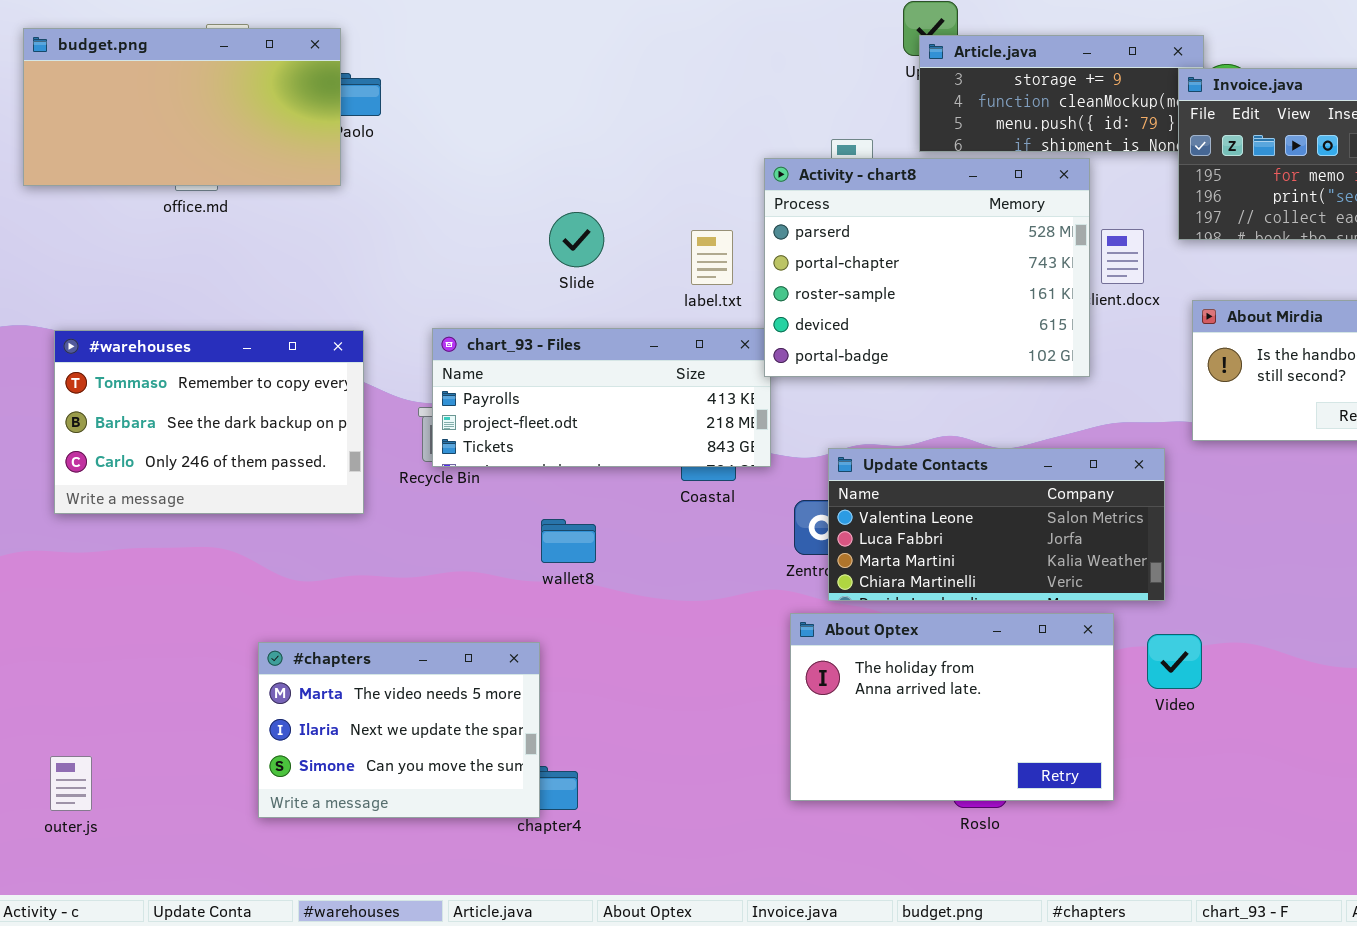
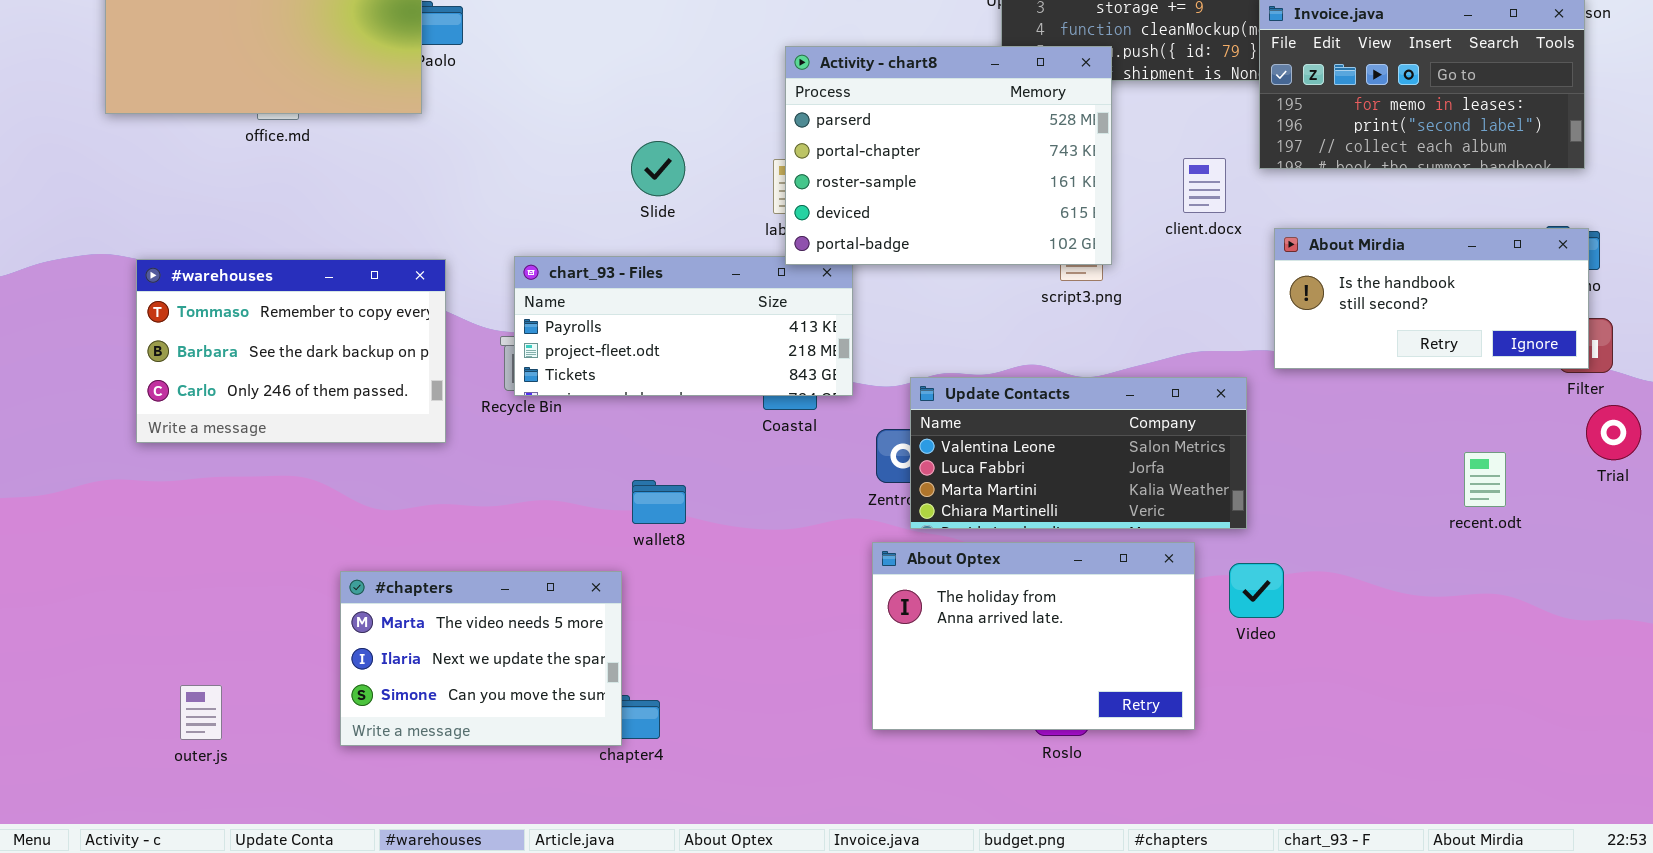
Activity - chart8: [764,158,1090,377] -> [785,46,1112,265], moved
wallet8: [541,519,596,563] -> [632,480,686,524], moved
outer.js: [50,756,92,811] -> [180,685,222,740], moved

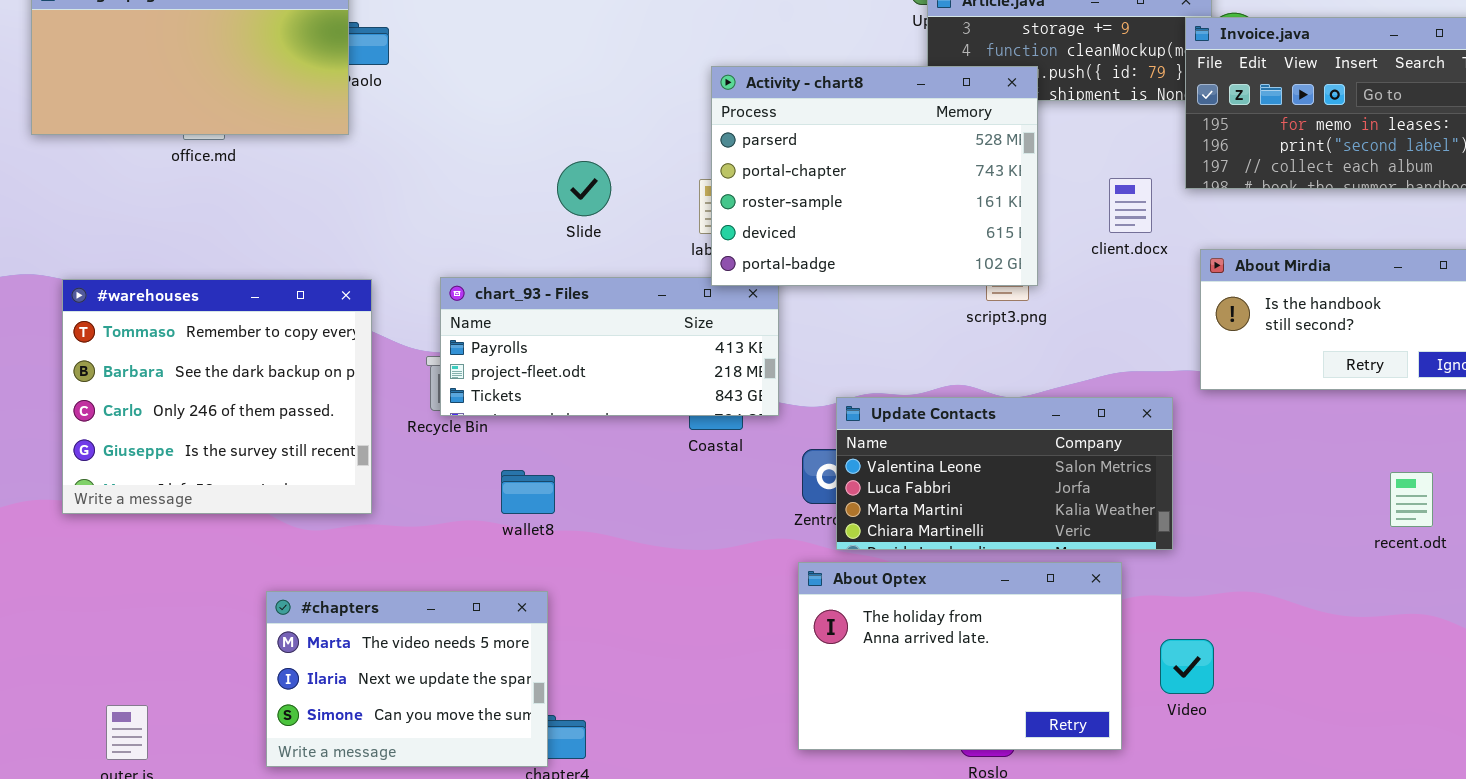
#warehouses: [136,259,446,443] -> [62,279,372,514], resized
wallet8: [632,480,686,524] -> [501,470,555,514], moved
Video: [1229,563,1284,618] -> [1160,639,1214,694], moved

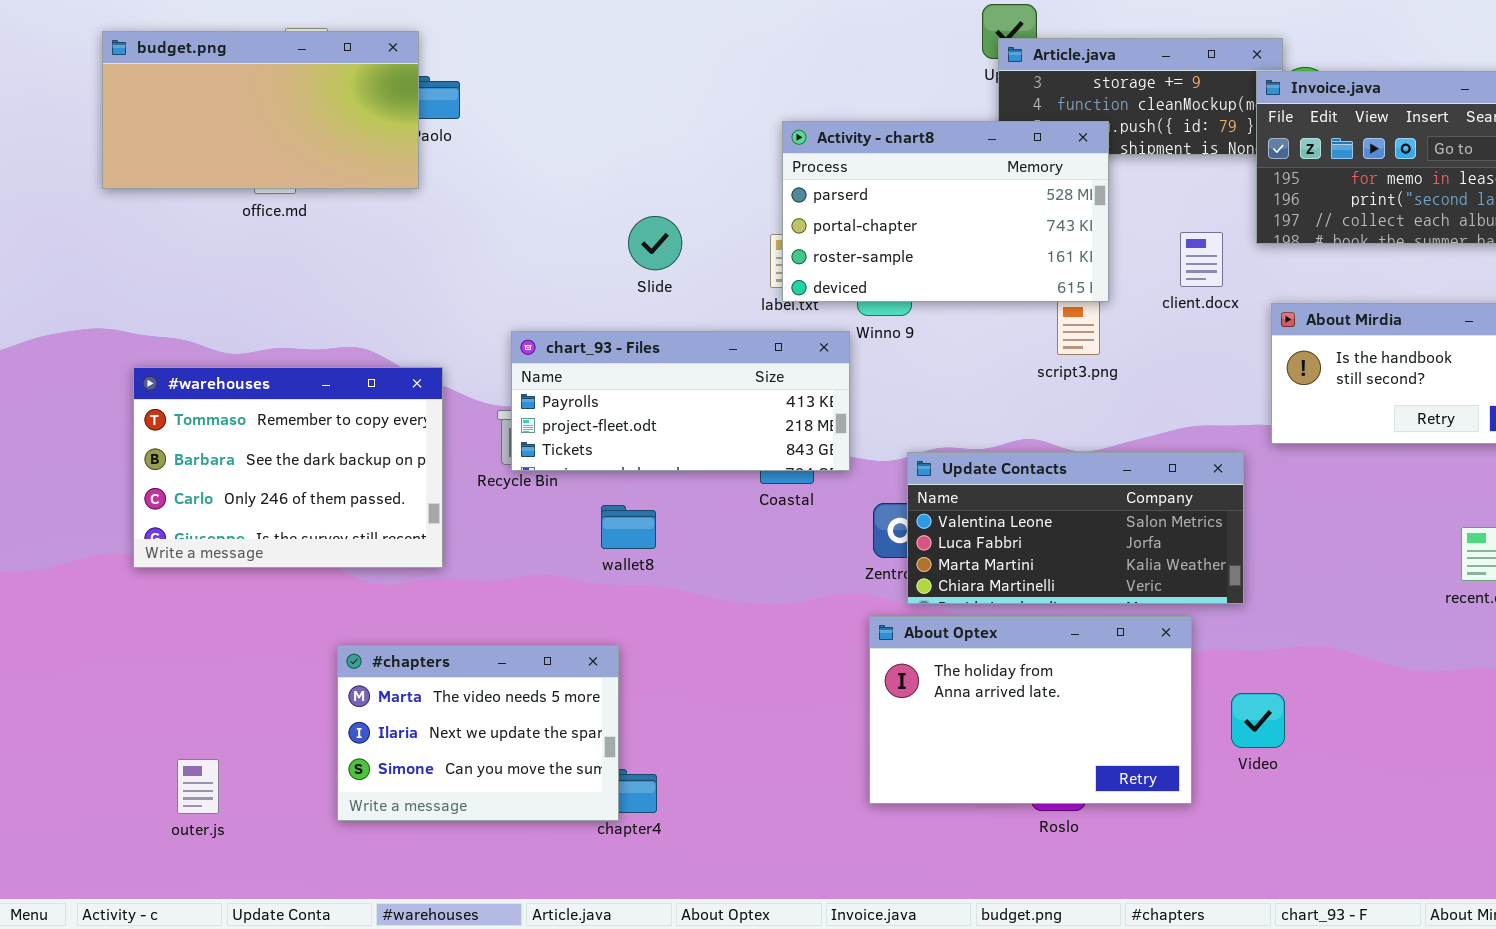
Activity - chart8: [711,66,1038,286] -> [782,121,1109,302], resized
#warehouses: [62,279,372,514] -> [133,367,443,568], resized
wallet8: [501,470,555,514] -> [601,505,656,549], moved

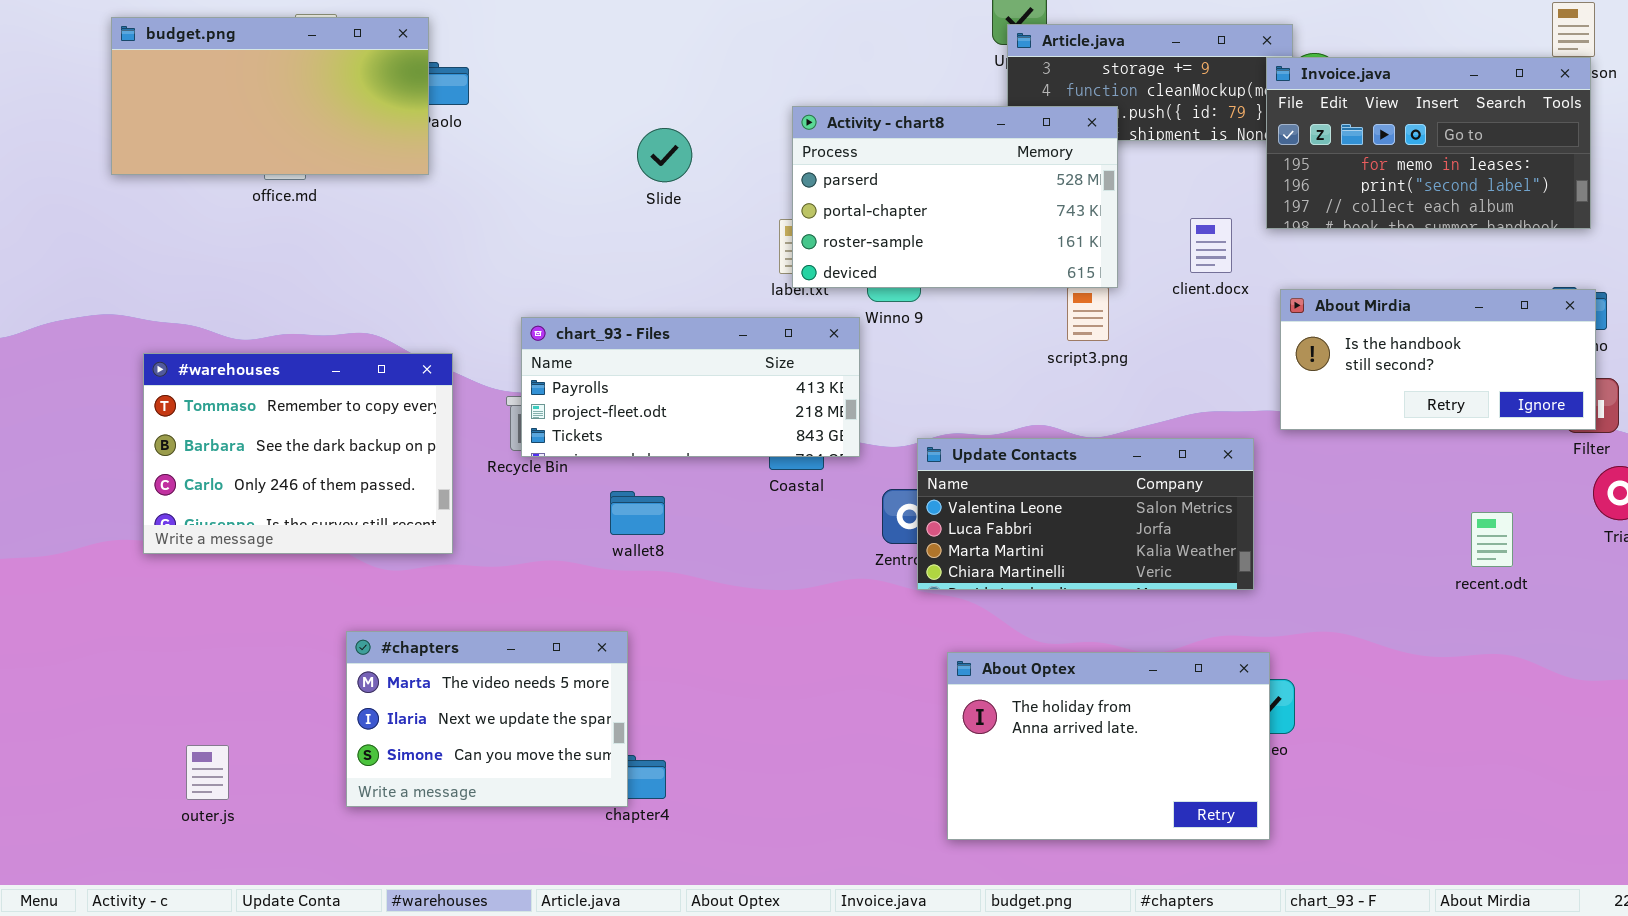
Slide: [628,216,682,270] -> [637,128,692,182], moved
About Optex: [869,616,1192,804] -> [947,652,1270,840], moved

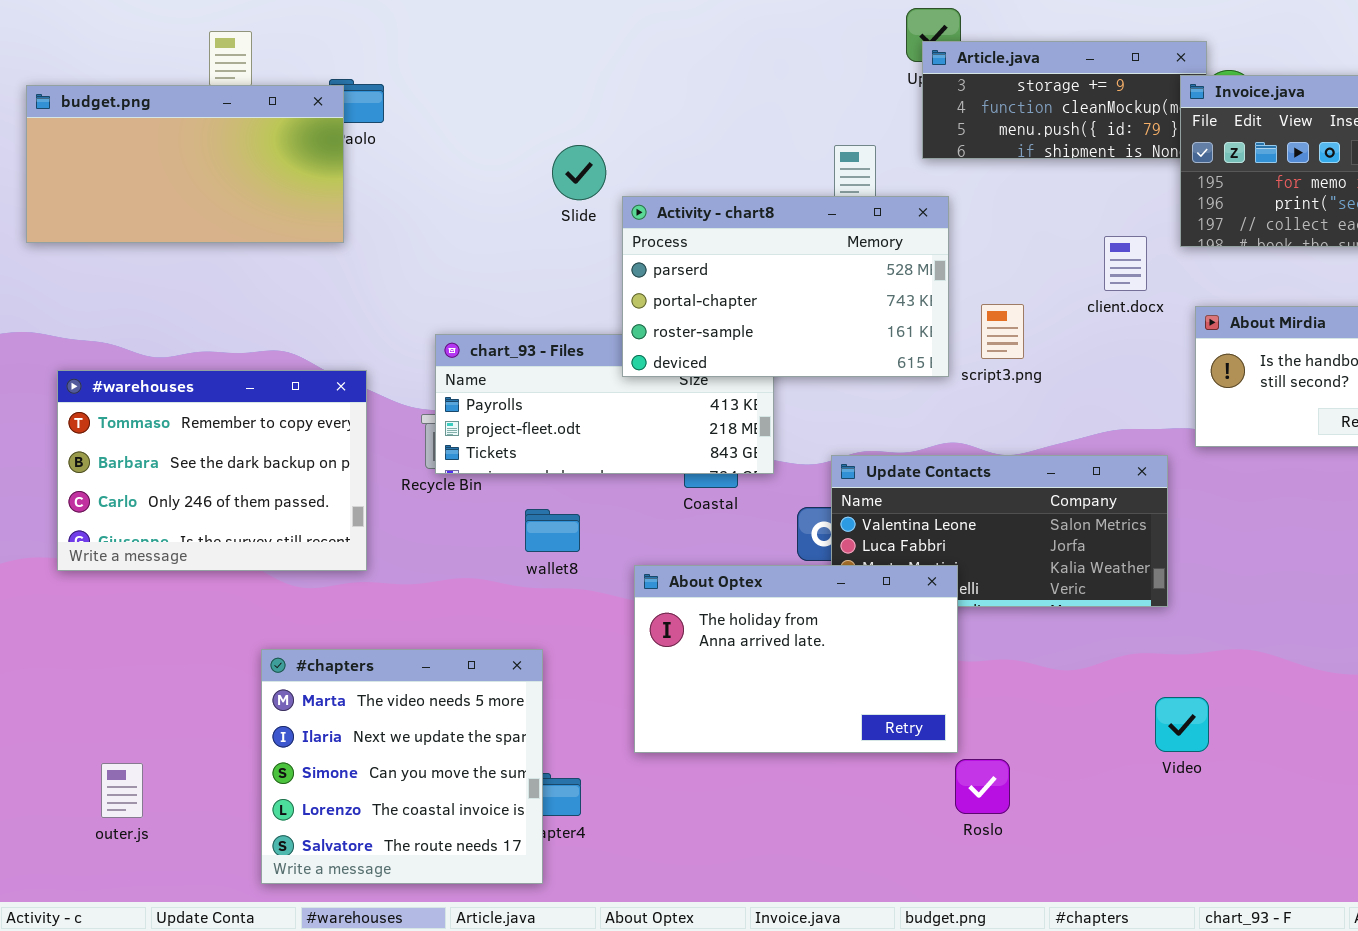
budget.png: [111,17,429,175] -> [26,85,344,243], moved
Activity - chart8: [792,106,1118,288] -> [622,196,949,377], moved
#chapters: [346,631,628,807] -> [261,649,543,884], resized
About Optex: [947,652,1270,840] -> [634,565,958,753], moved

